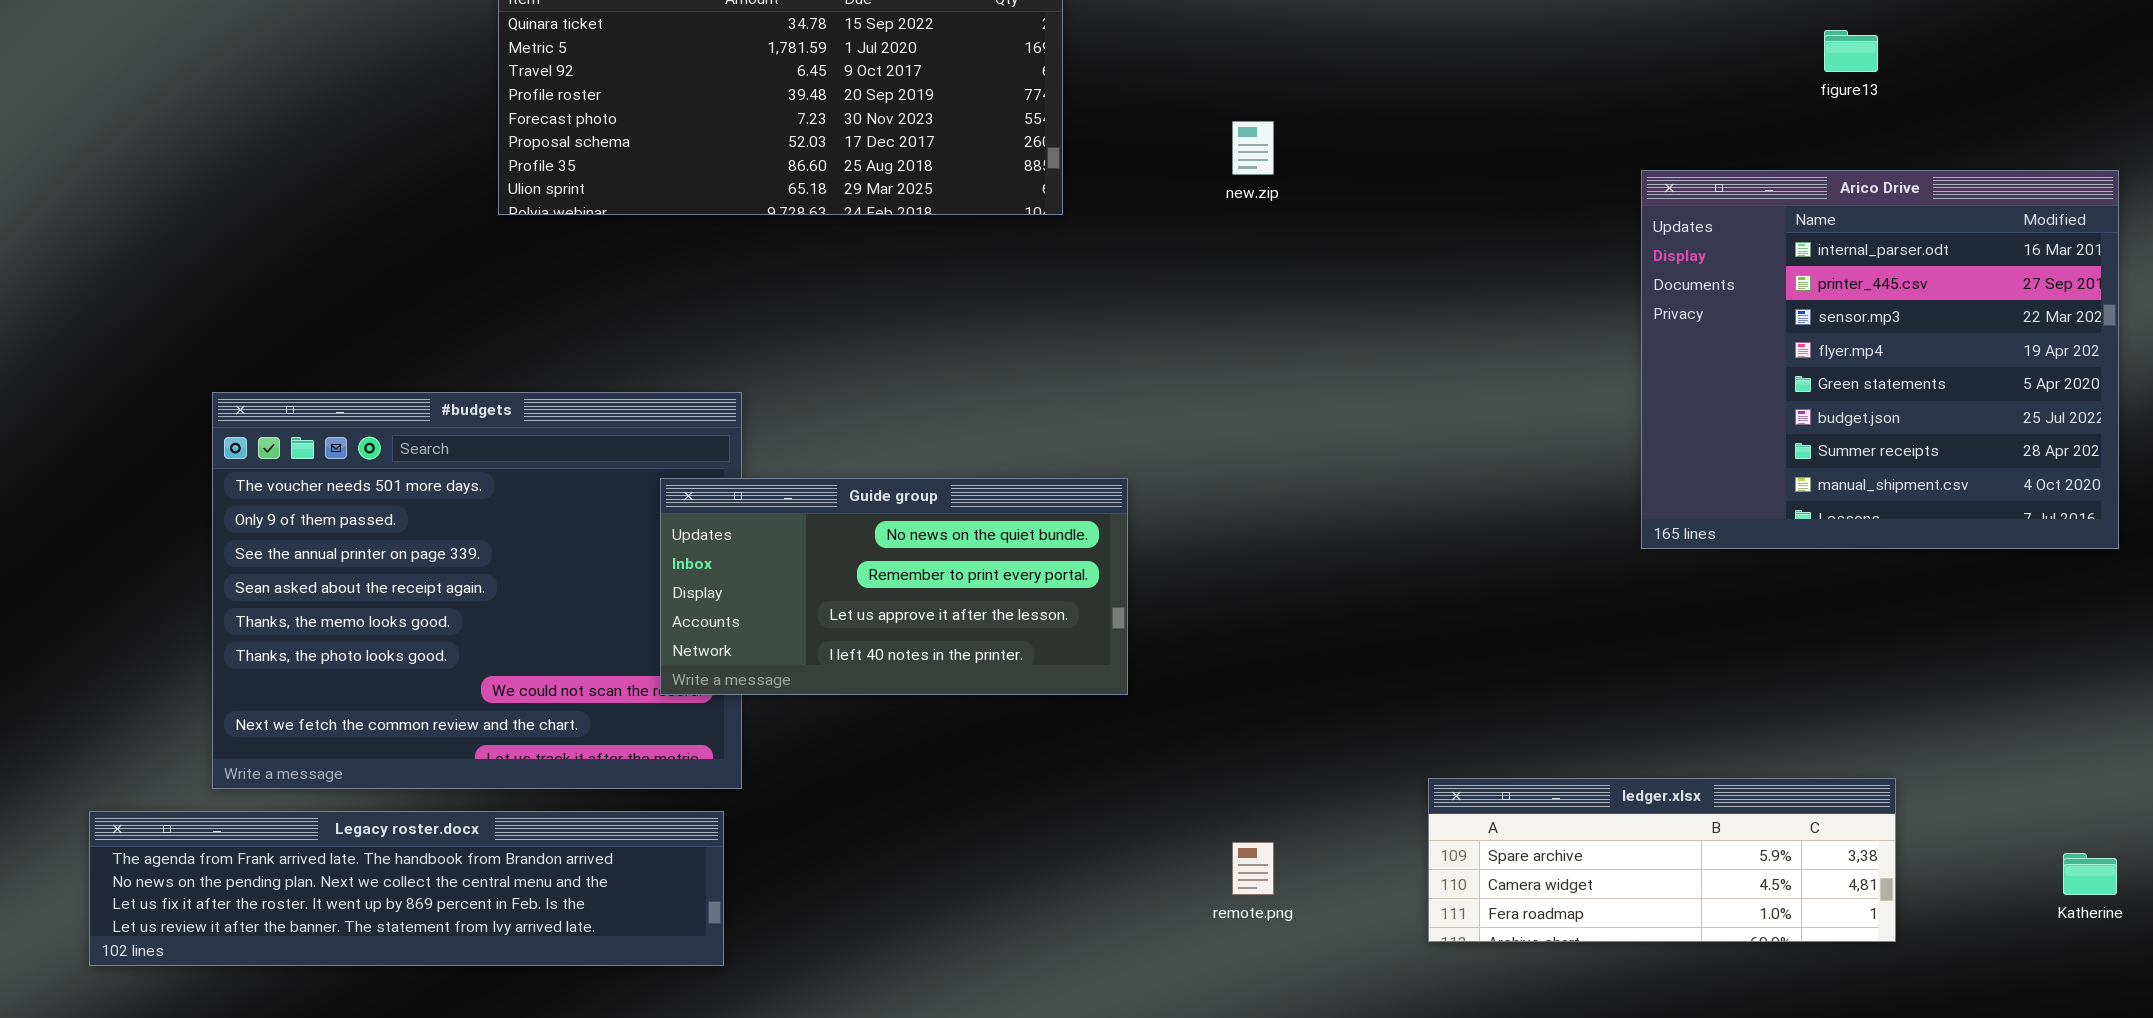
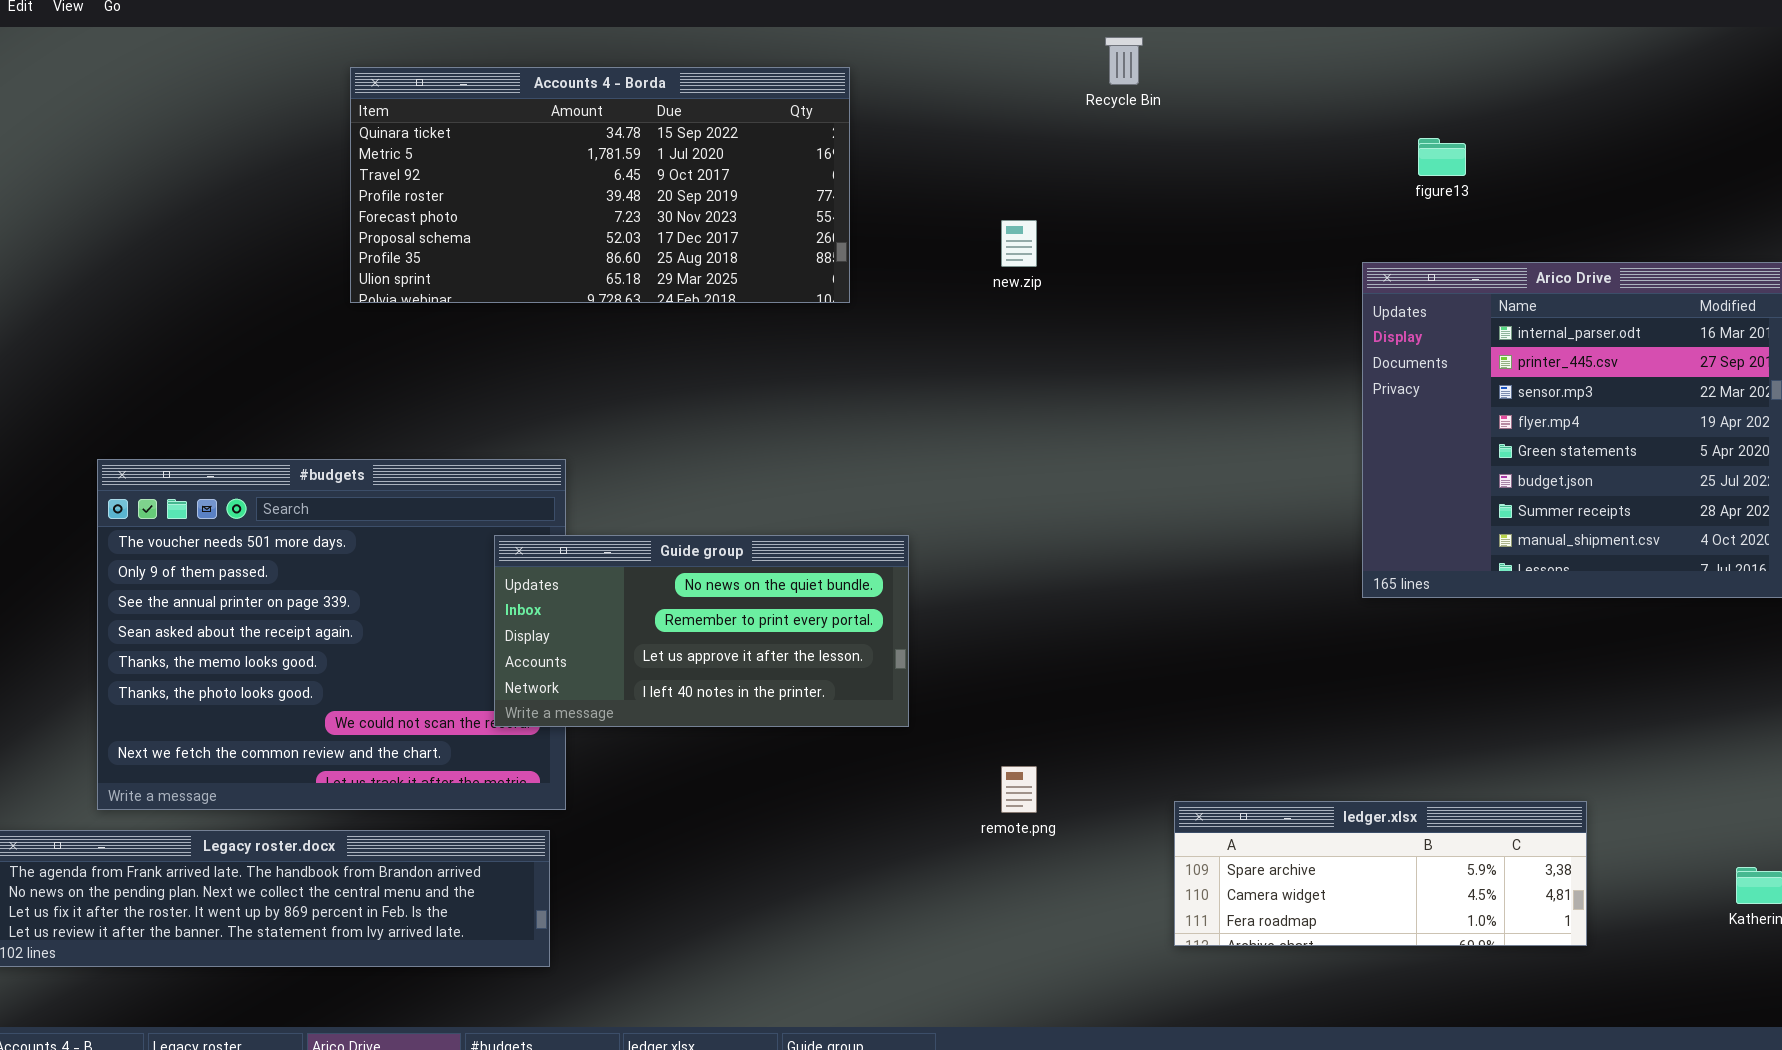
figure13: [1824,30,1878,72] -> [1418,138,1466,176], moved
remote.png: [1232,842,1274,895] -> [1001,766,1037,813], moved

